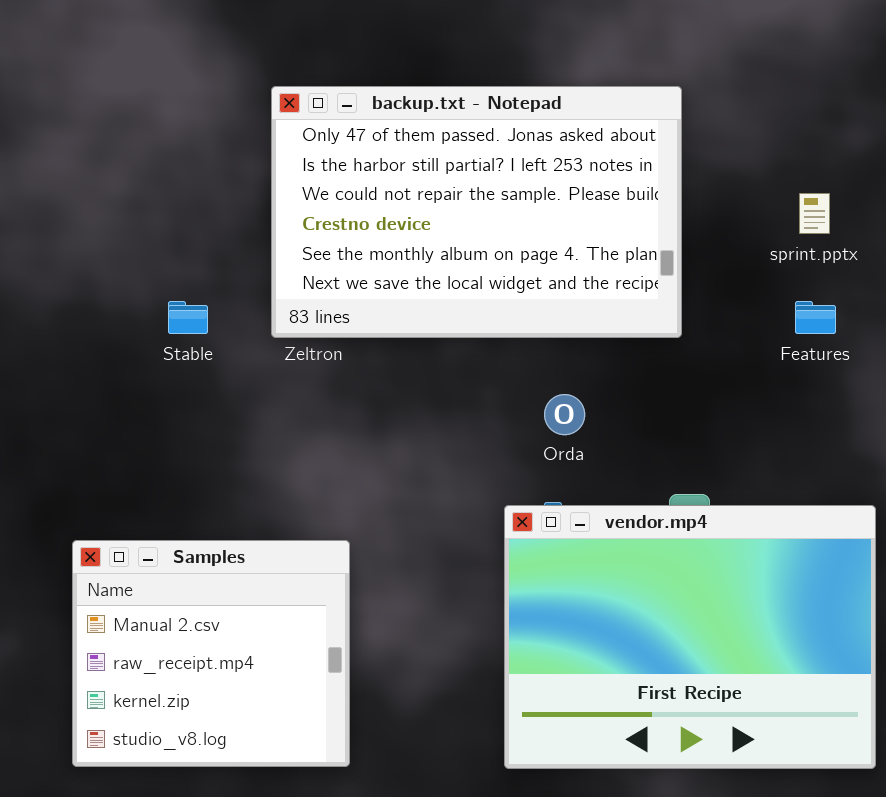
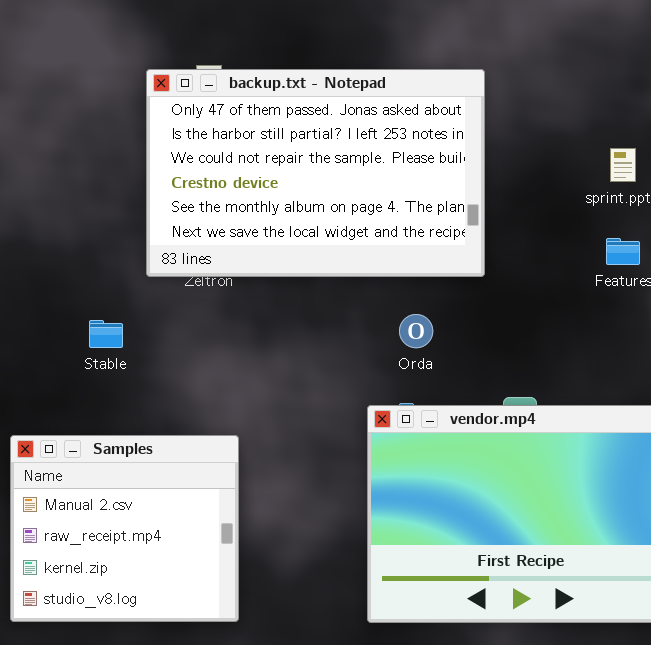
backup.txt - Notepad: [271,86,682,338] -> [146,69,485,277], moved
Stable: [168,301,208,334] -> [89,320,123,348], moved

